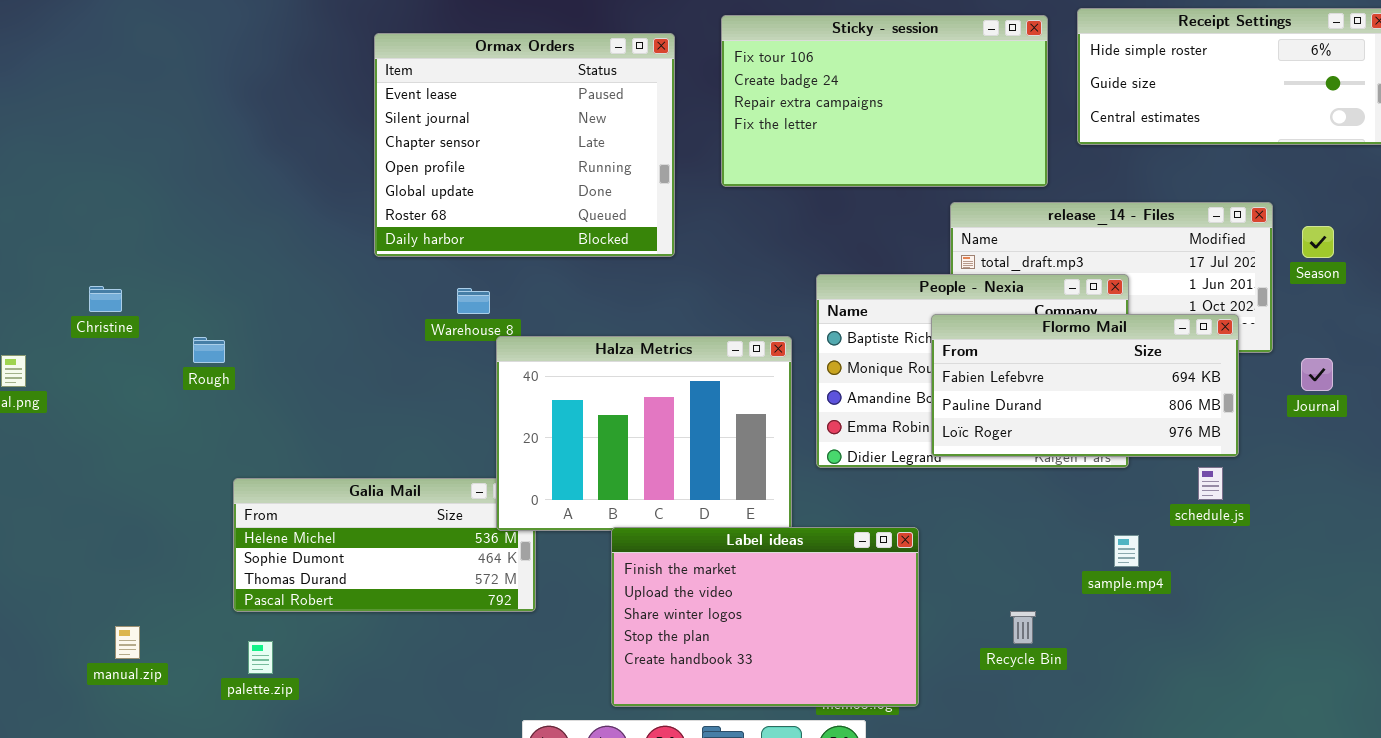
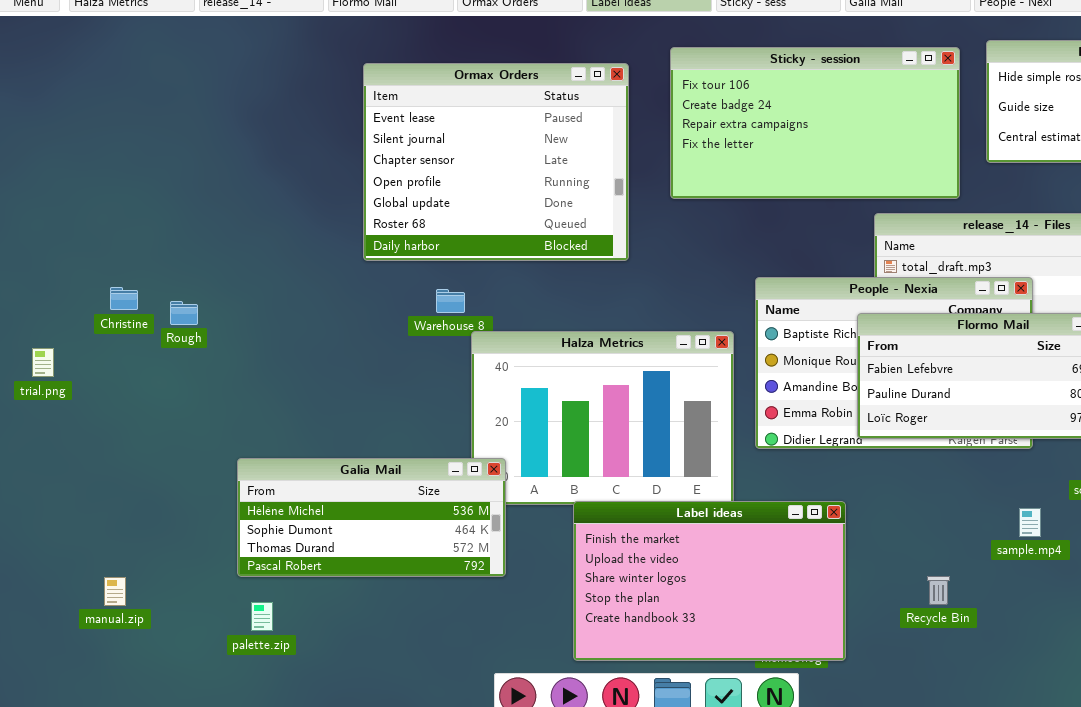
Rough: [193,337,225,363] -> [170,301,198,325], moved
Galia Mail: [233,478,536,612] -> [237,458,506,577], raised
manual.zip: [115,626,140,659] -> [104,577,126,606], moved

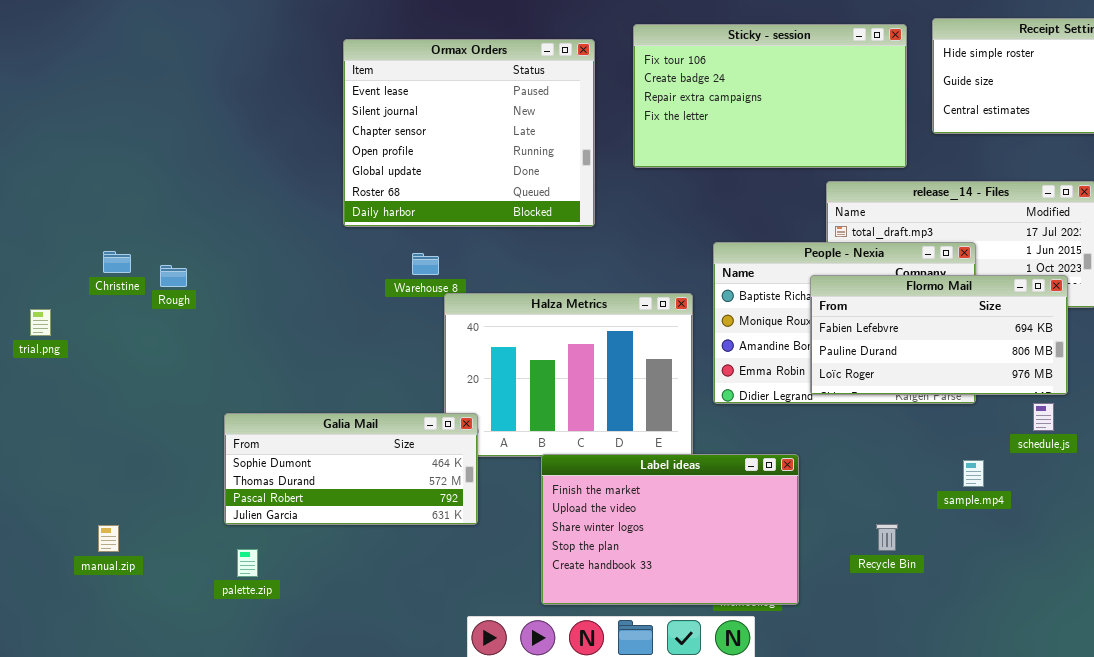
Galia Mail: [237,458,506,577] -> [224,413,478,525], scrolled down 1 row

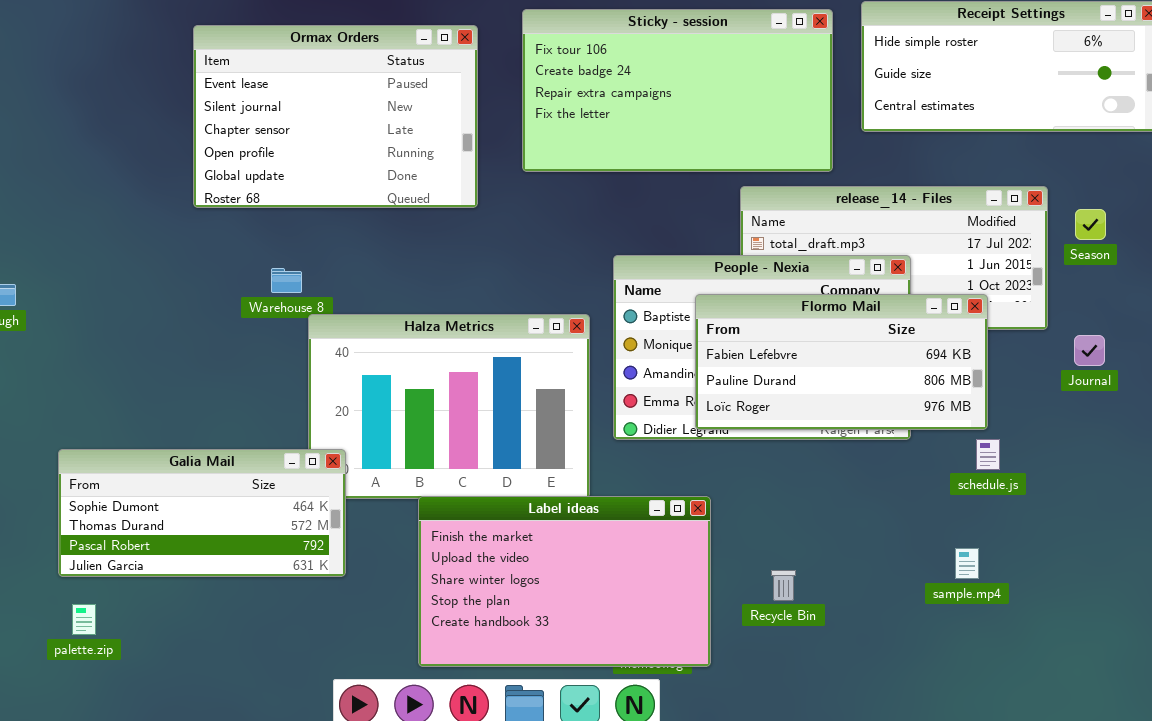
Ormax Orders: [343,39,595,227] -> [193,25,478,208], resized
Flormo Mail: [810,275,1068,395] -> [695,294,988,430], moved
sample.mp4: [963,460,984,487] -> [955,548,979,579], moved
Recycle Bin: [876,524,898,551] -> [771,570,796,601], moved

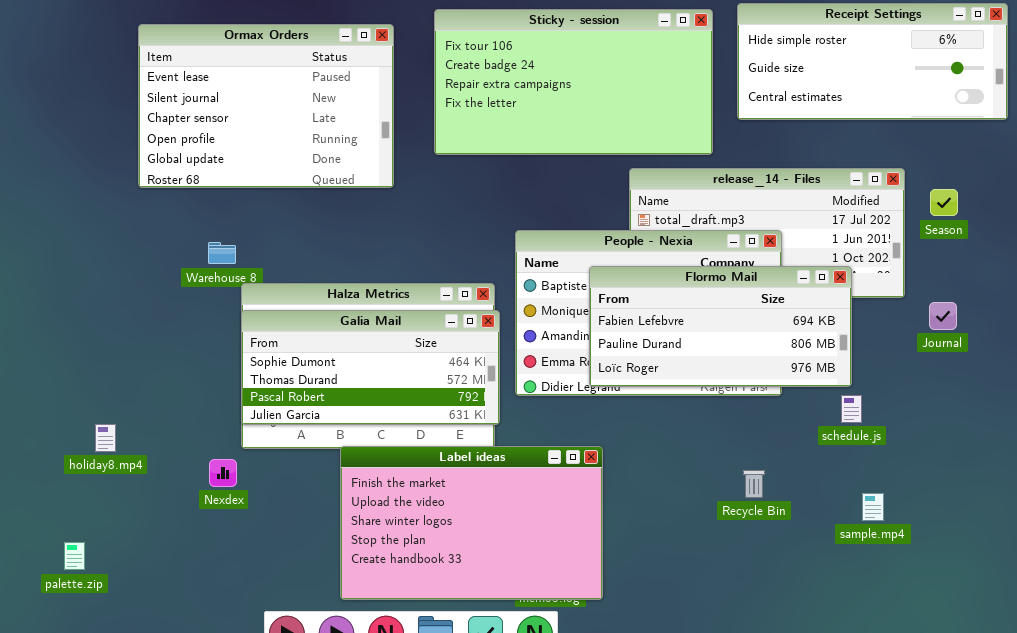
Galia Mail: [58,449,346,577] -> [241,310,500,425], moved
sample.mp4: [955,548,979,579] -> [862,493,884,521], moved
Recycle Bin: [771,570,796,601] -> [743,470,765,498], moved
palette.zip: [72,604,96,635] -> [64,542,85,570], moved

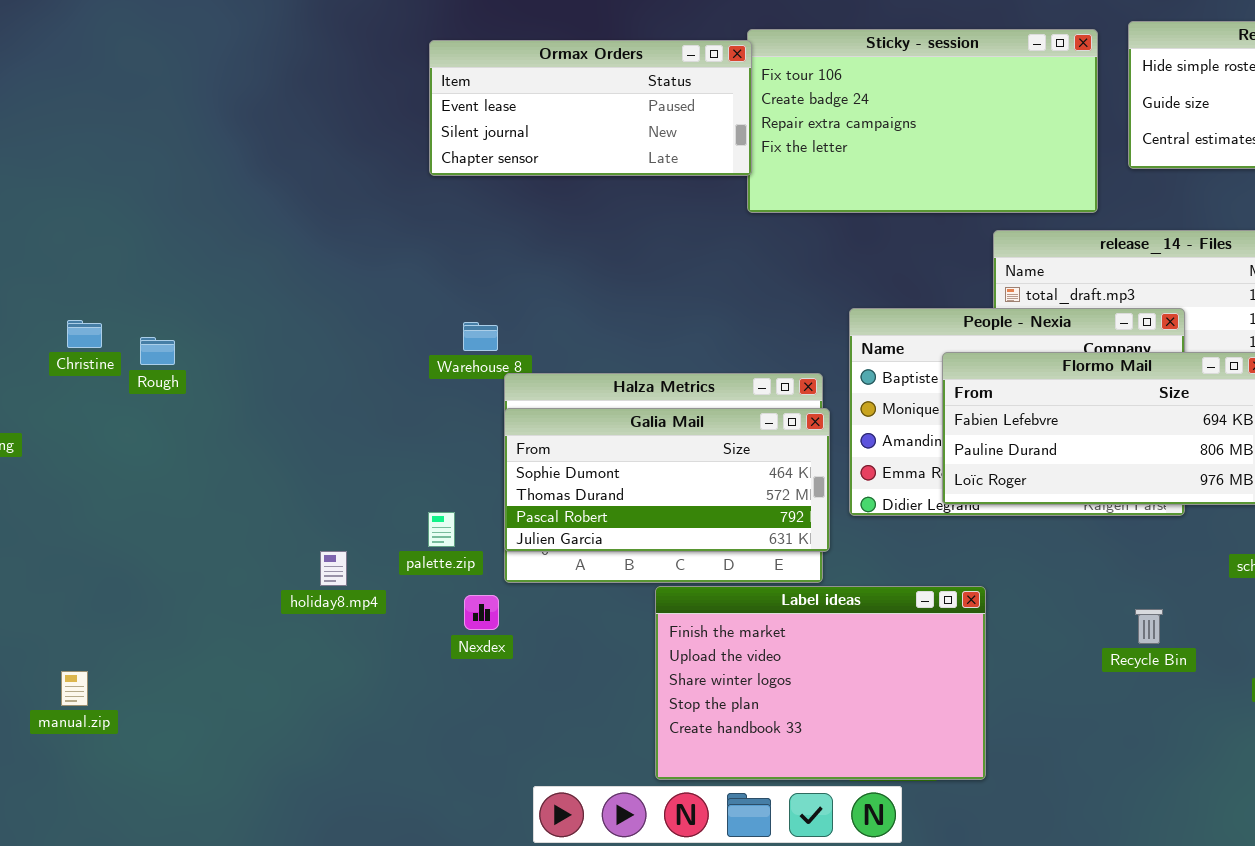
Ormax Orders: [138,24,394,188] -> [429,40,752,176], moved, resized
Label ideas: [340,446,603,600] -> [655,586,986,780], moved
palette.zip: [64,542,85,570] -> [428,512,455,547], moved

